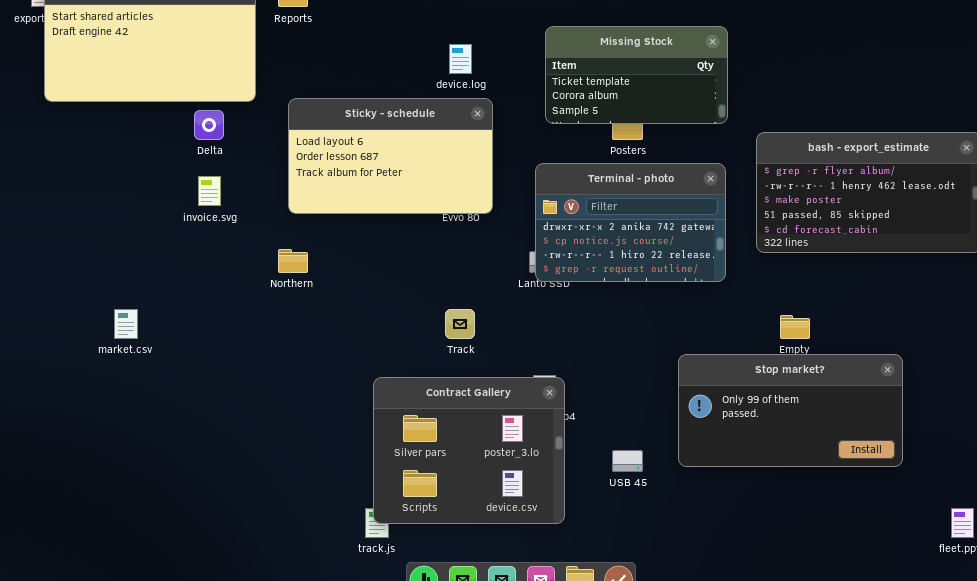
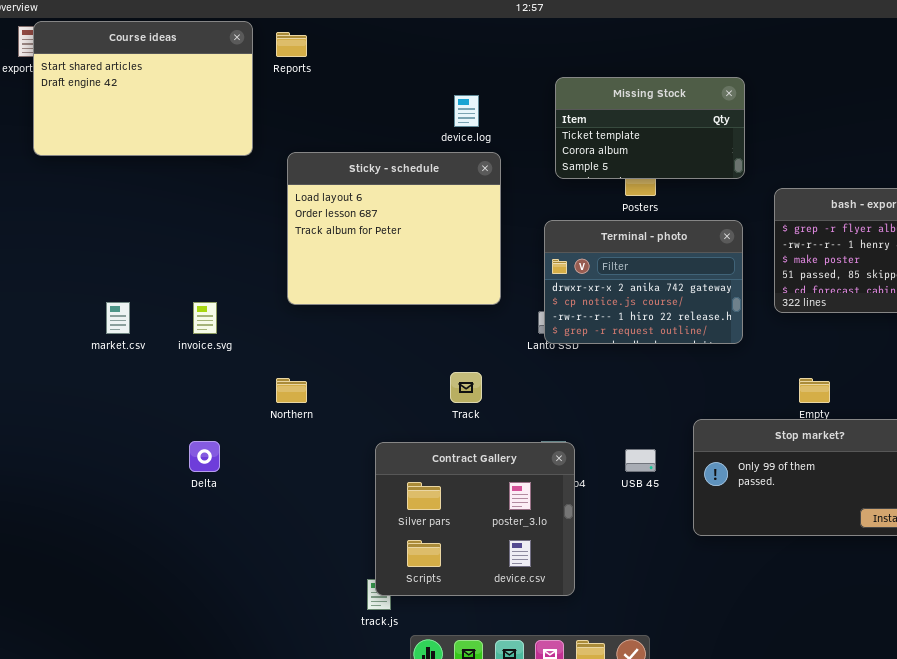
Sticky - schedule: [288,98,493,214] -> [287,152,501,305], resized
Delta: [194,110,224,140] -> [189,441,220,472], moved
invoice.svg: [198,176,221,206] -> [193,302,217,334], moved
Northern: [278,249,308,273] -> [276,378,307,403], moved
market.csv: [114,309,138,339] -> [106,302,130,334], moved
USB 45: [612,450,643,472] -> [625,449,656,472], moved

